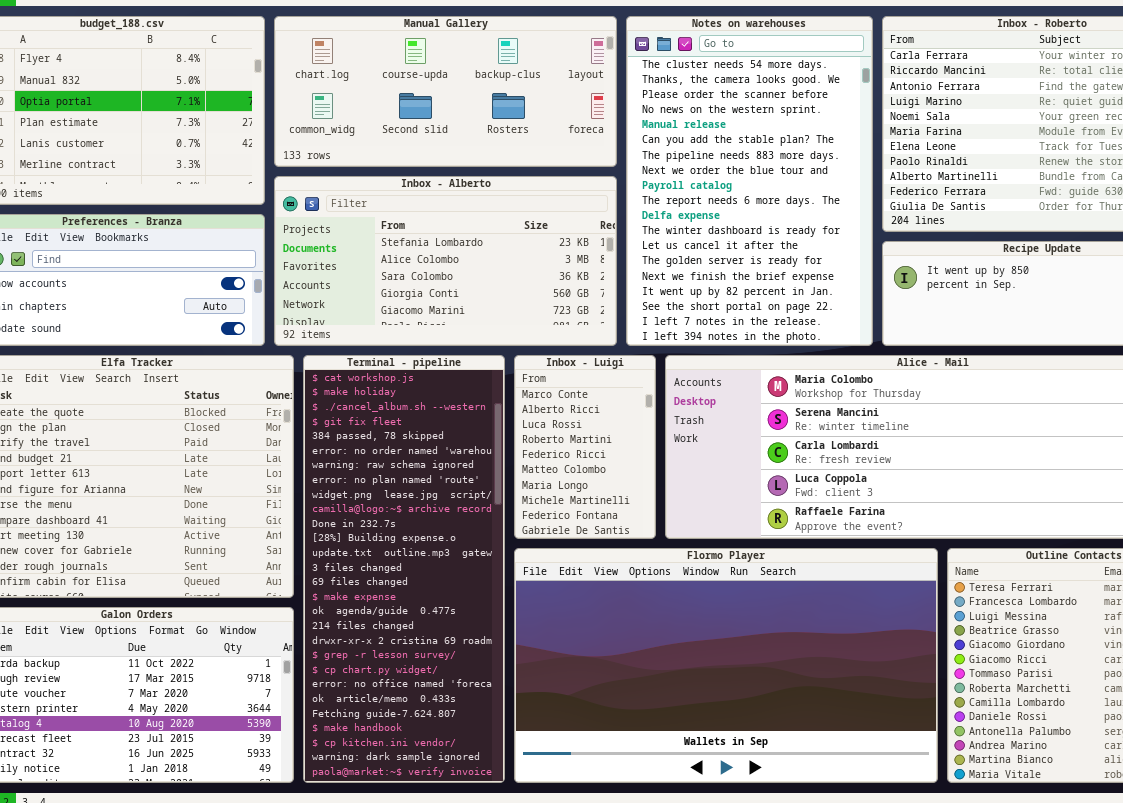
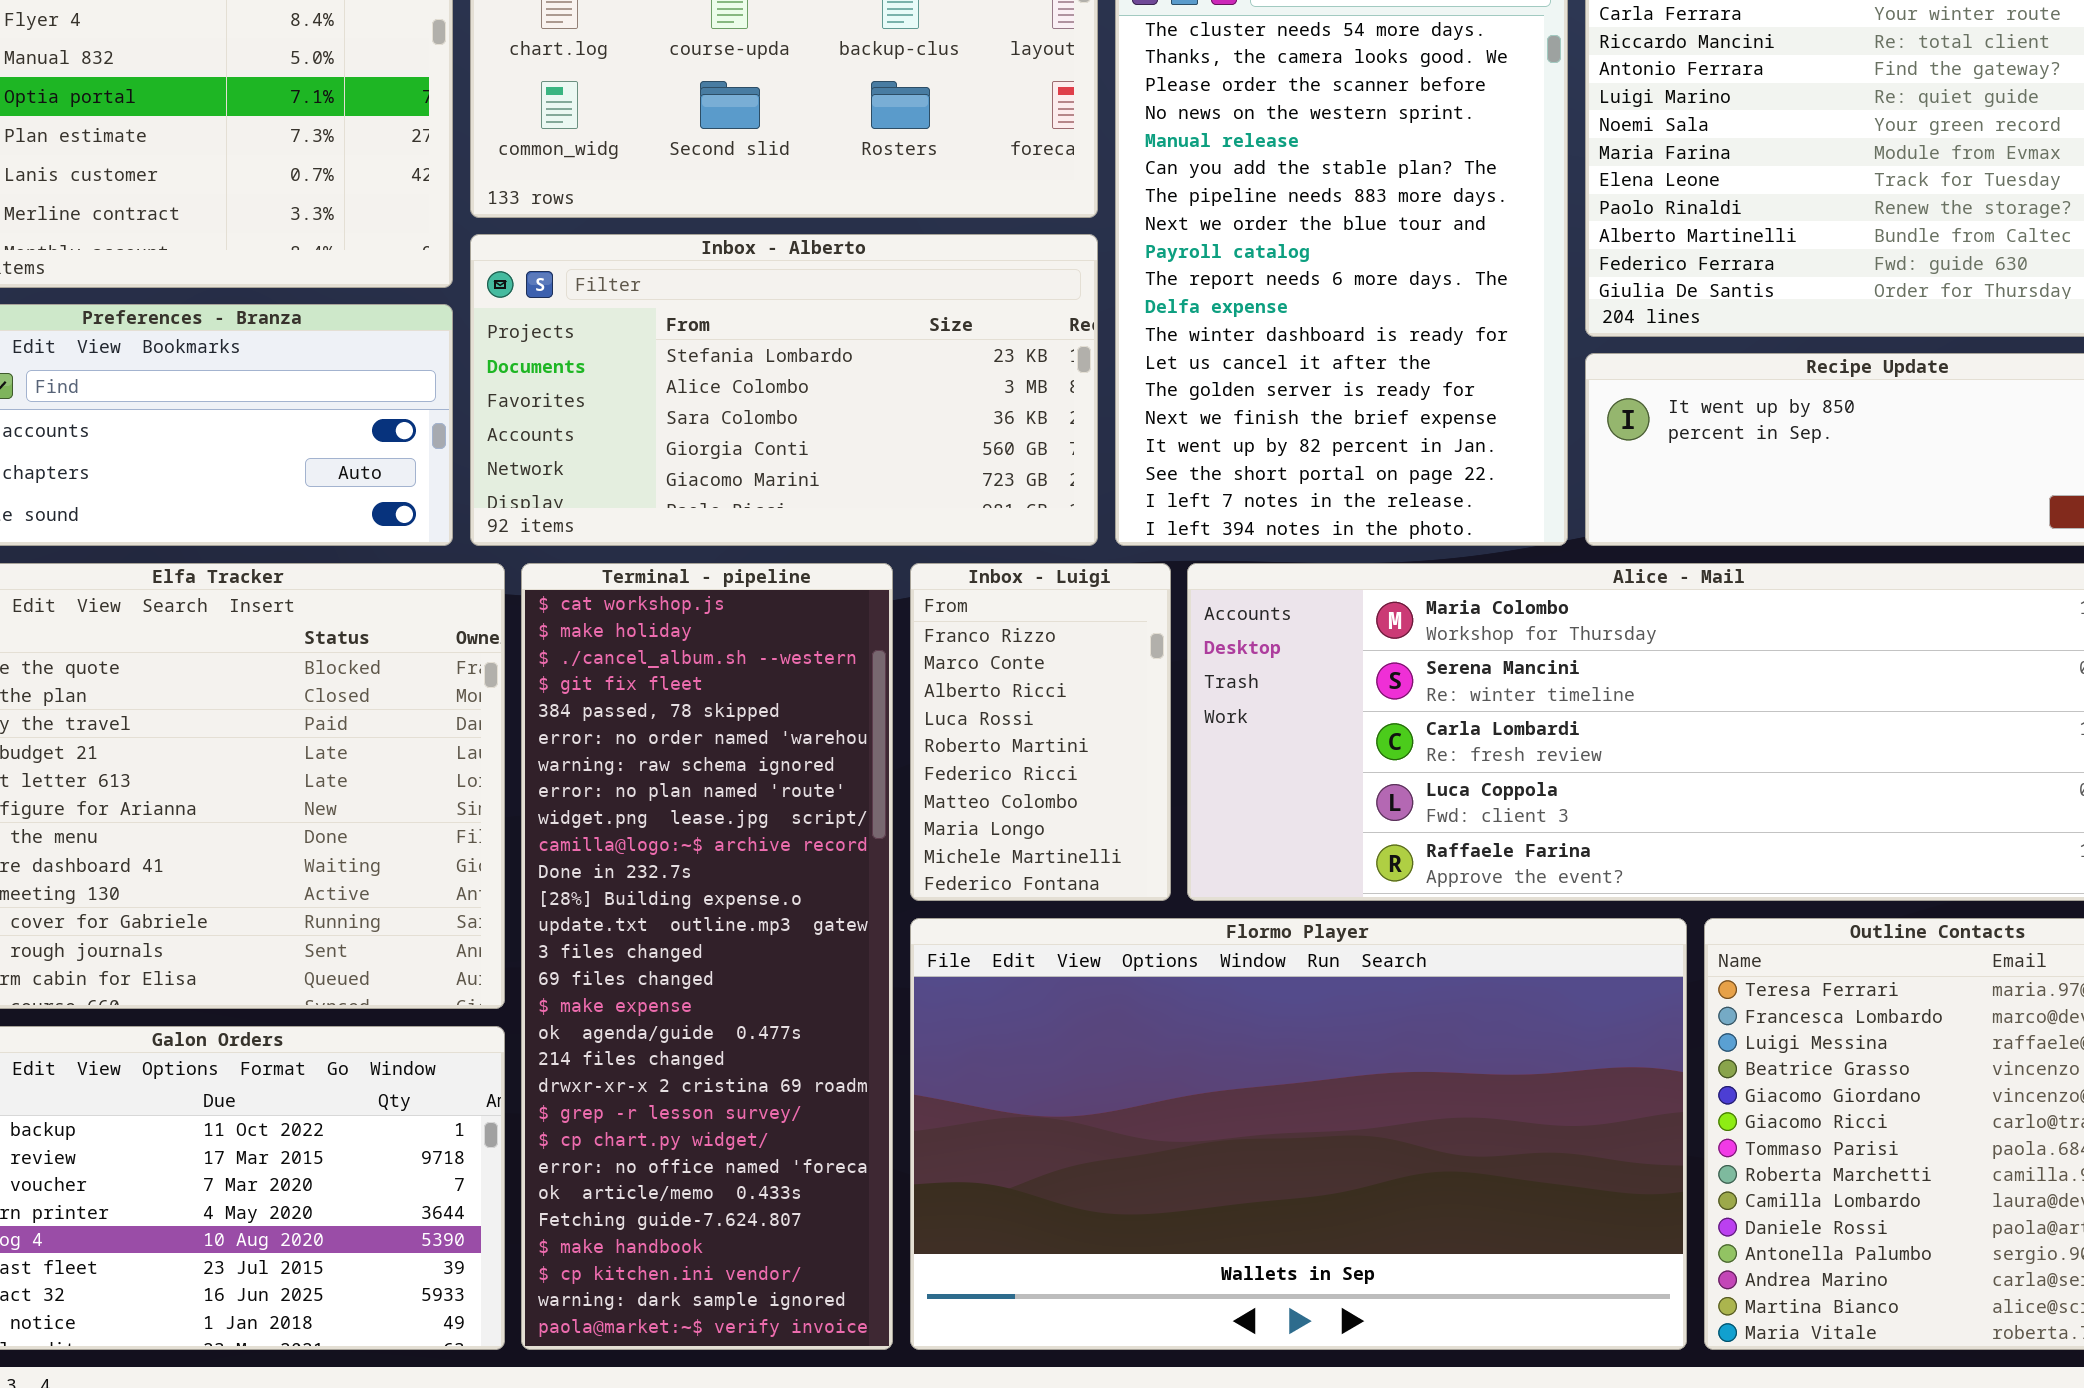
Inbox - Luigi: [514,355,656,539] -> [910,563,1171,901], scrolled up 1 row

